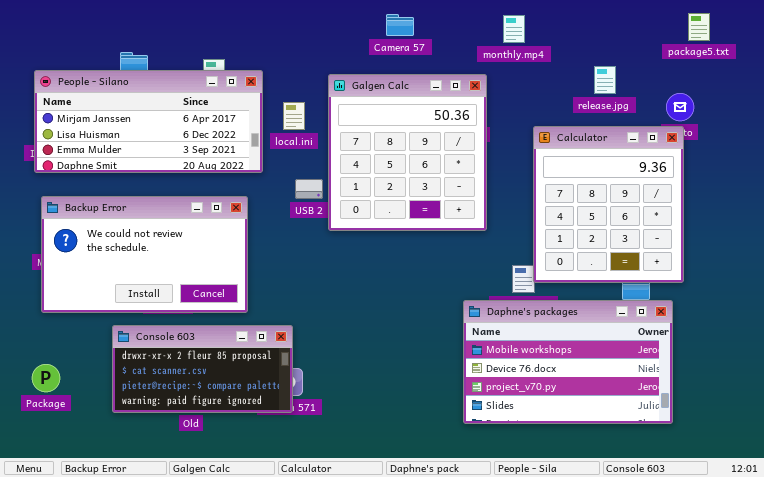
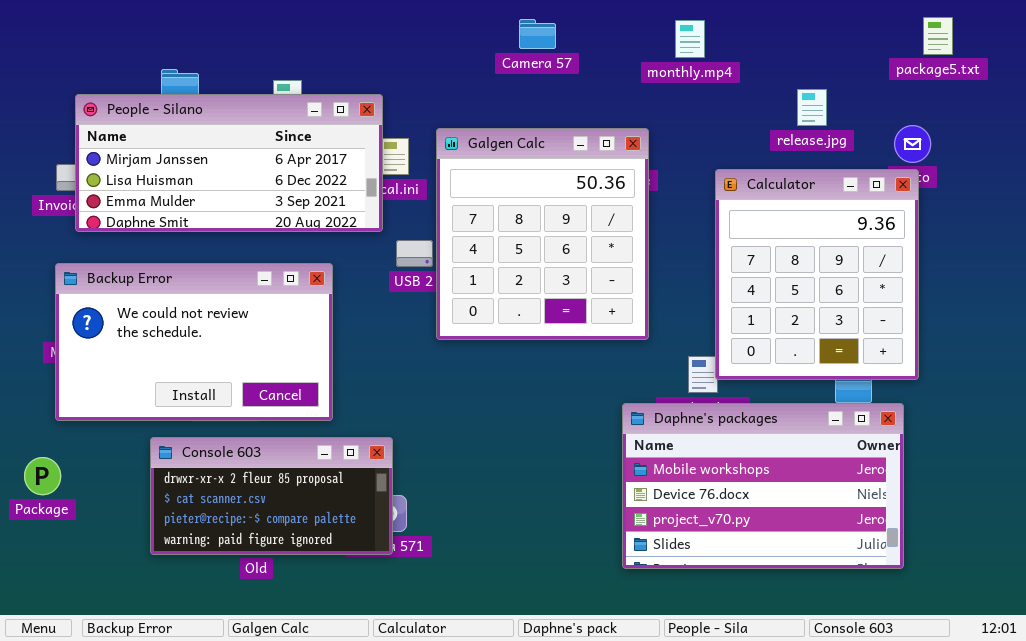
People - Silano: [34,70,263,173] -> [75,94,383,232], moved
Galgen Calc: [328,74,487,231] -> [436,128,649,340], moved
Package: [32,364,60,392] -> [24,457,61,495], moved

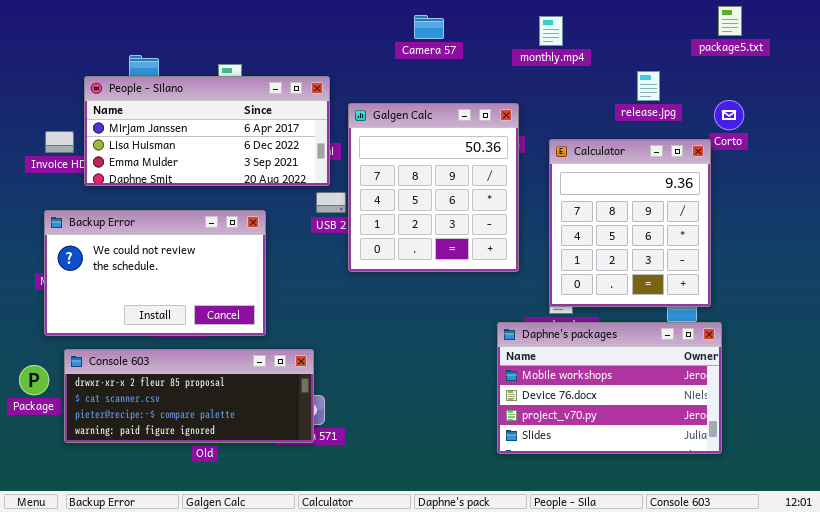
package5.txt: [923,17,953,55] -> [718,6,742,36], moved
People - Silano: [75,94,383,232] -> [84,76,330,186], moved
Calculator: [715,169,919,380] -> [549,139,711,307], moved
Console 603: [150,437,393,555] -> [64,349,314,443], resized

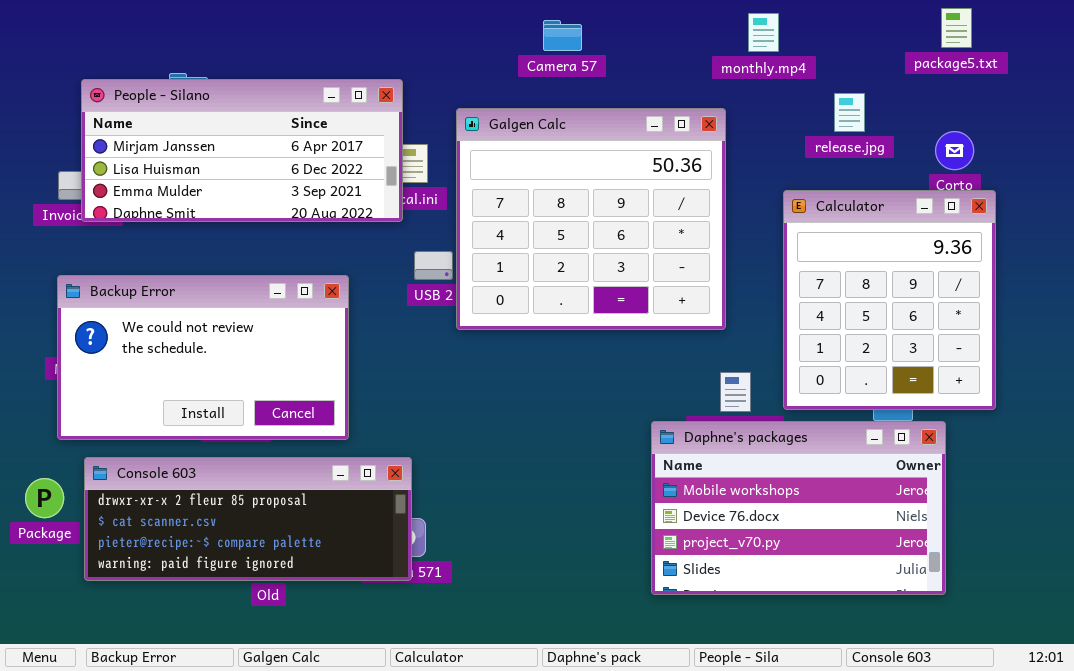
monthly.mp4: [539,16,563,46] -> [748,13,779,52], moved
People - Silano: [84,76,330,186] -> [81,79,403,222], moved
Galgen Calc: [348,103,519,272] -> [456,108,726,330], moved, resized
Calculator: [549,139,711,307] -> [783,190,996,410], moved

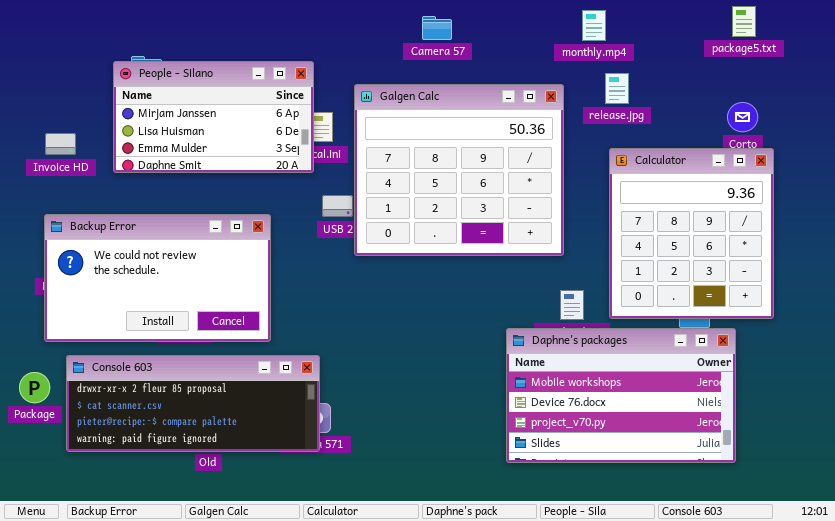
People - Silano: [81,79,403,222] -> [113,61,314,173], resized
release.jpg: [834,93,865,132] -> [605,73,629,104], moved

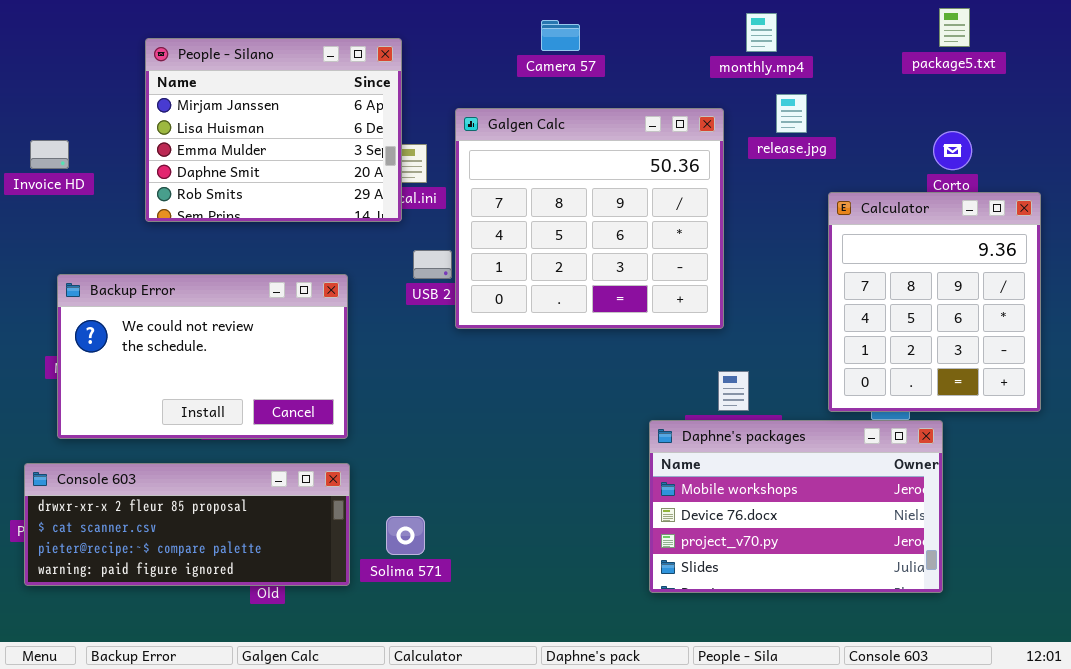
People - Silano: [113,61,314,173] -> [145,38,402,222], resized
Invoice HD: [45,133,76,155] -> [30,140,69,169], moved
Calculator: [609,148,774,319] -> [828,192,1041,412], moved
Console 603: [66,355,320,452] -> [24,463,350,586], moved

